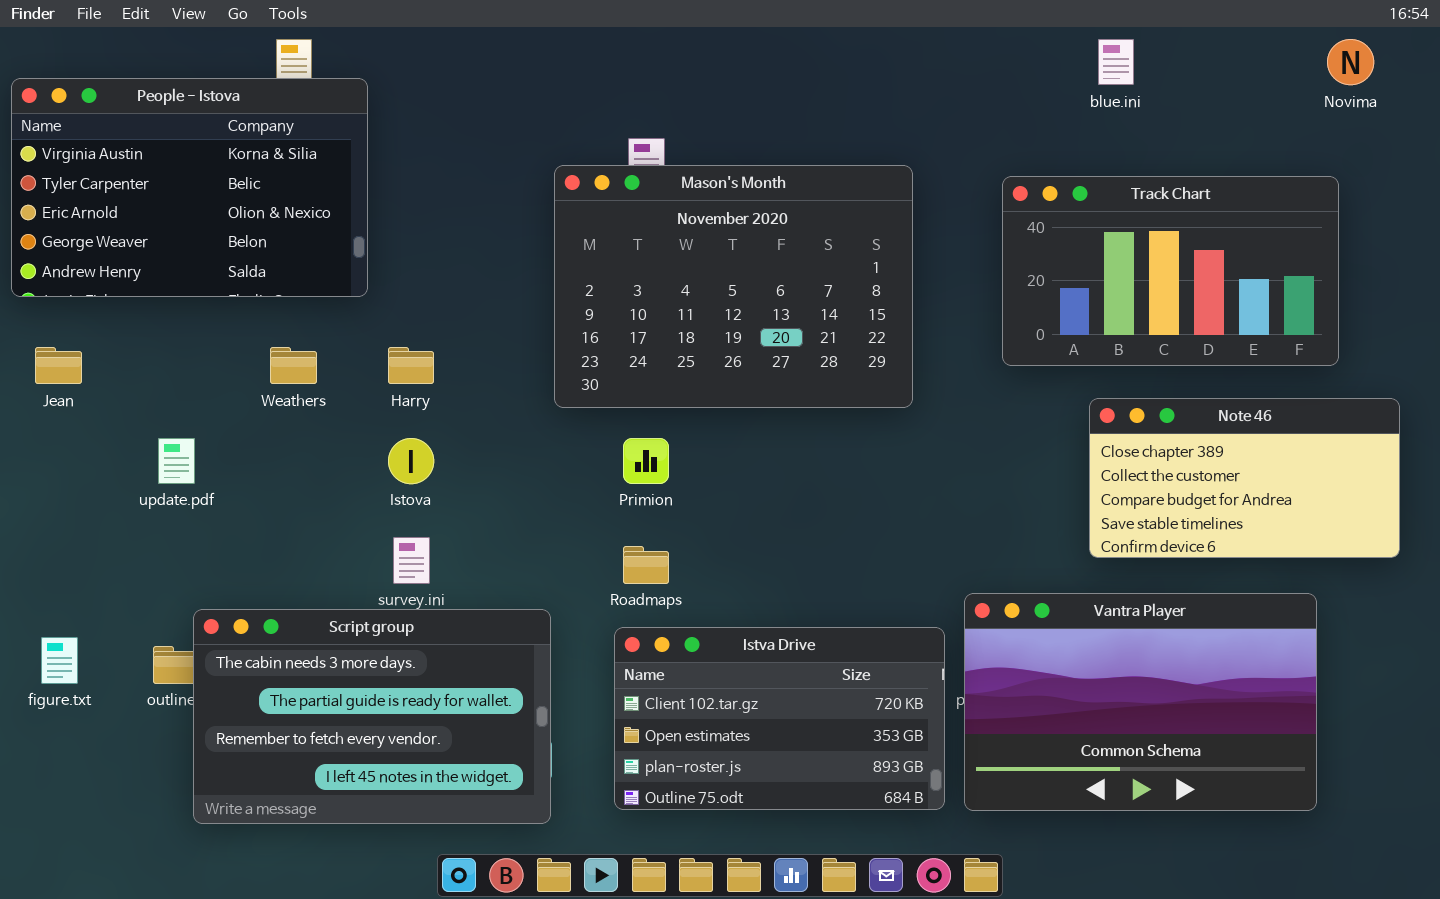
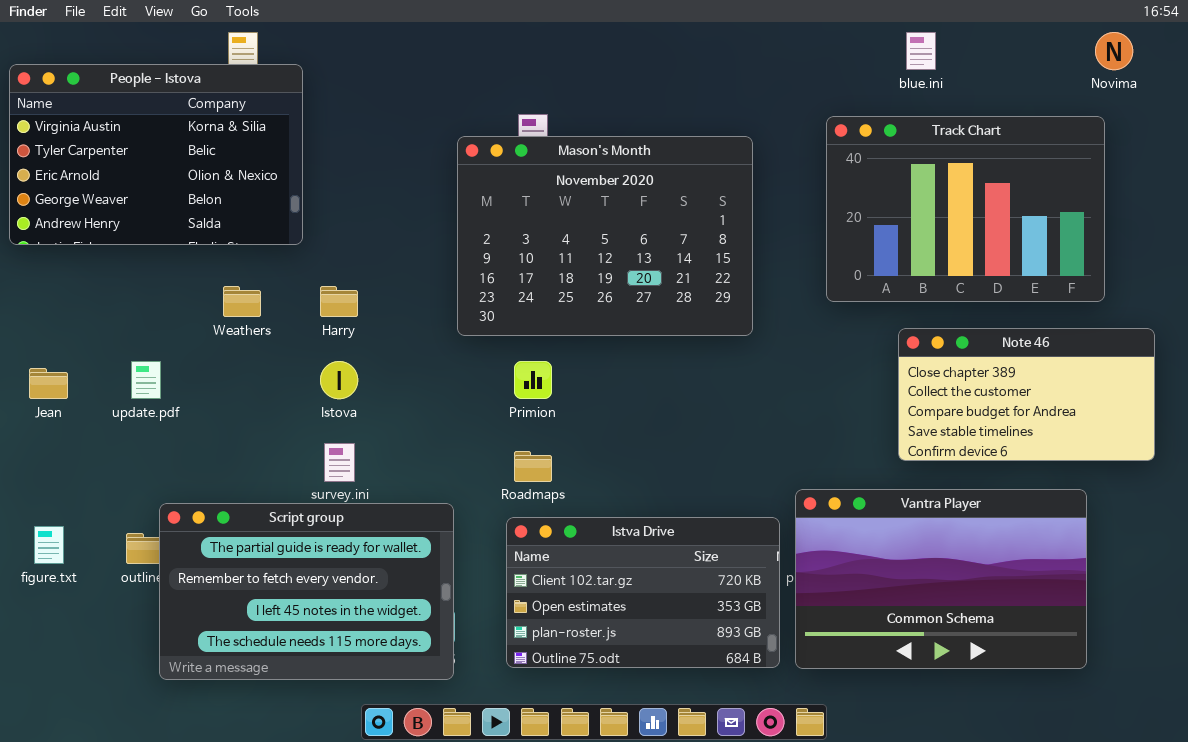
Track Chart: [1002,176,1339,366] -> [826,116,1105,302], resized
Jean: [35,347,82,384] -> [29,368,68,399], moved
Script group: [193,609,551,824] -> [159,503,454,680], scrolled down 1 row

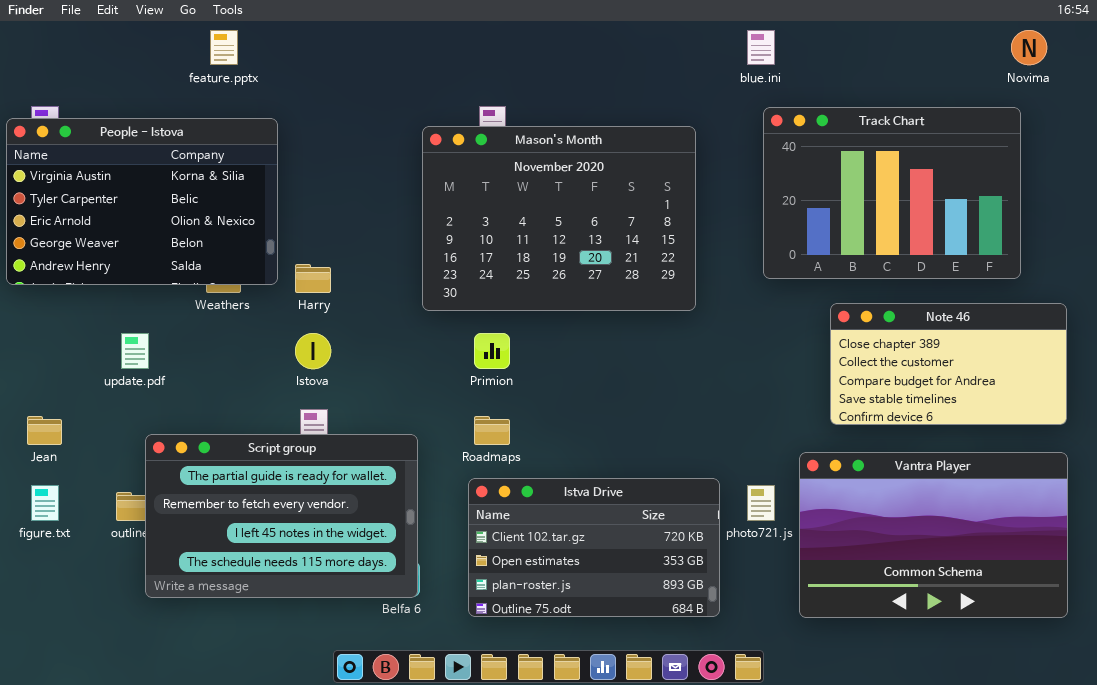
blue.ini: [906,32,936,70] -> [747,30,775,65], moved
People - Istova: [9,64,303,245] -> [6,118,278,285], moved
Jean: [29,368,68,399] -> [27,416,62,445], moved
Vantra Player: [795,489,1087,669] -> [799,452,1068,618], moved
Script group: [159,503,454,680] -> [145,434,418,598], moved

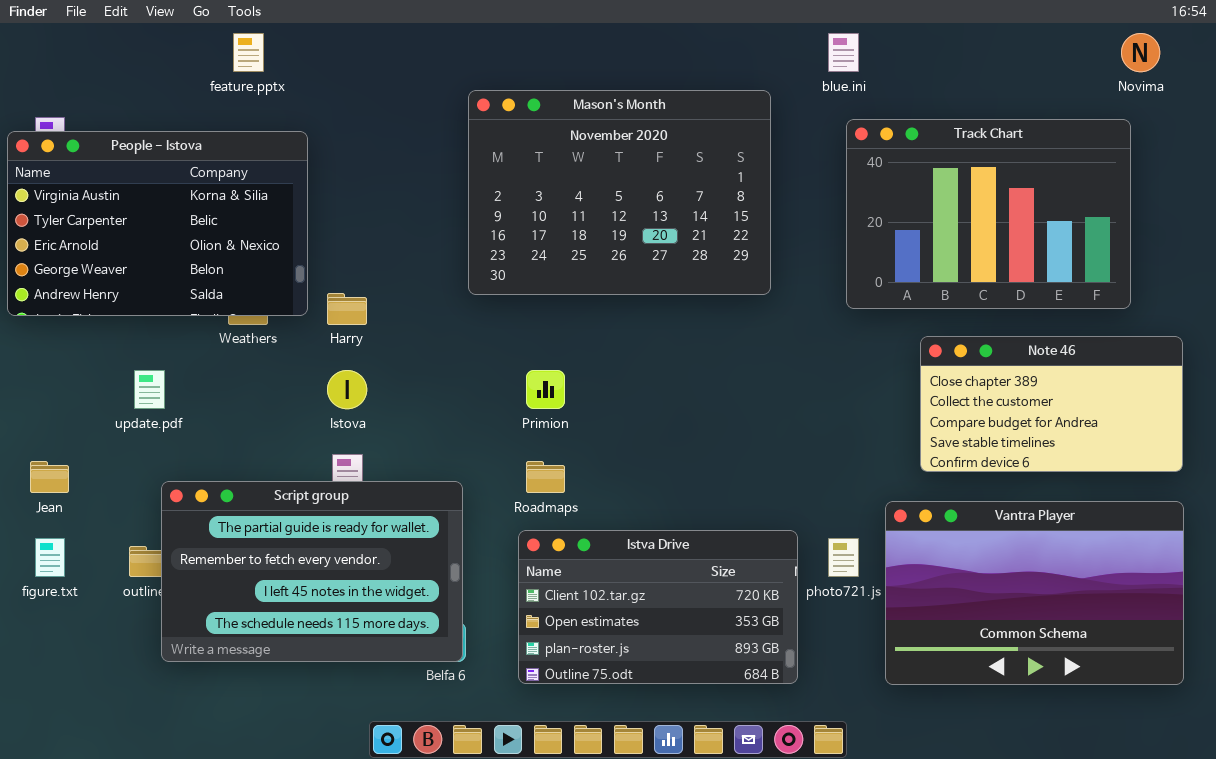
Mason's Month: [422,126,696,311] -> [468,90,771,295], moved

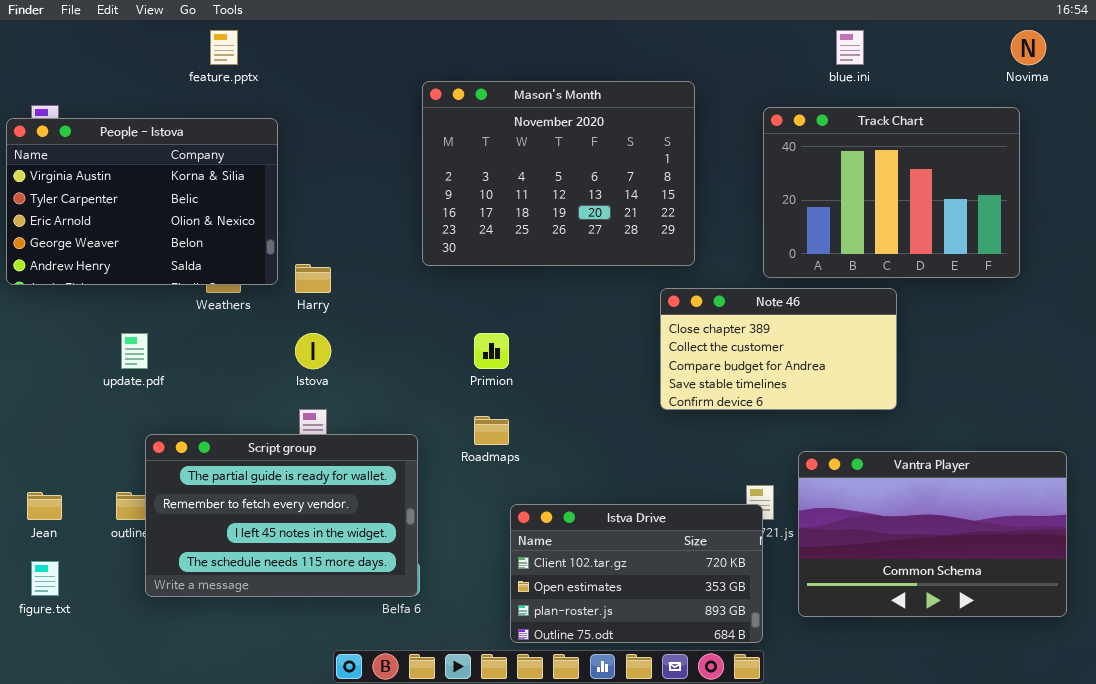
blue.ini: [828,33,859,72] -> [836,30,864,65], moved
Note 46: [920,336,1183,472] -> [660,288,897,410], moved
Jean: [30,461,69,493] -> [27,492,62,520], moved
Istva Drive: [518,530,798,684] -> [510,504,763,643], moved
figure.txt: [35,538,65,577] -> [31,561,59,596], moved

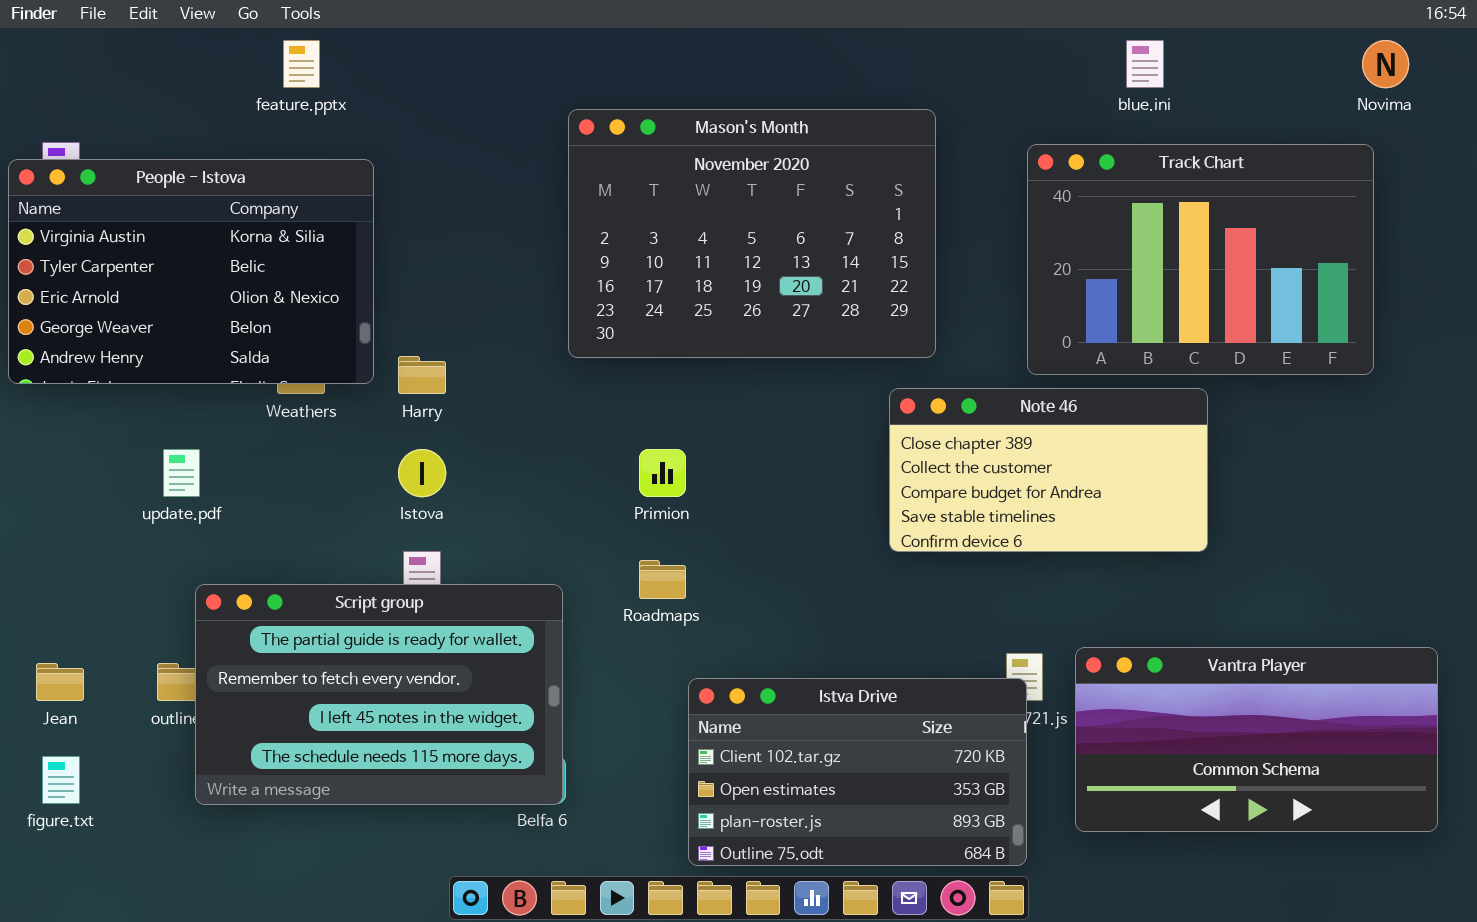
Vantra Player: [798,451,1067,617] -> [1075,647,1438,832], resized

